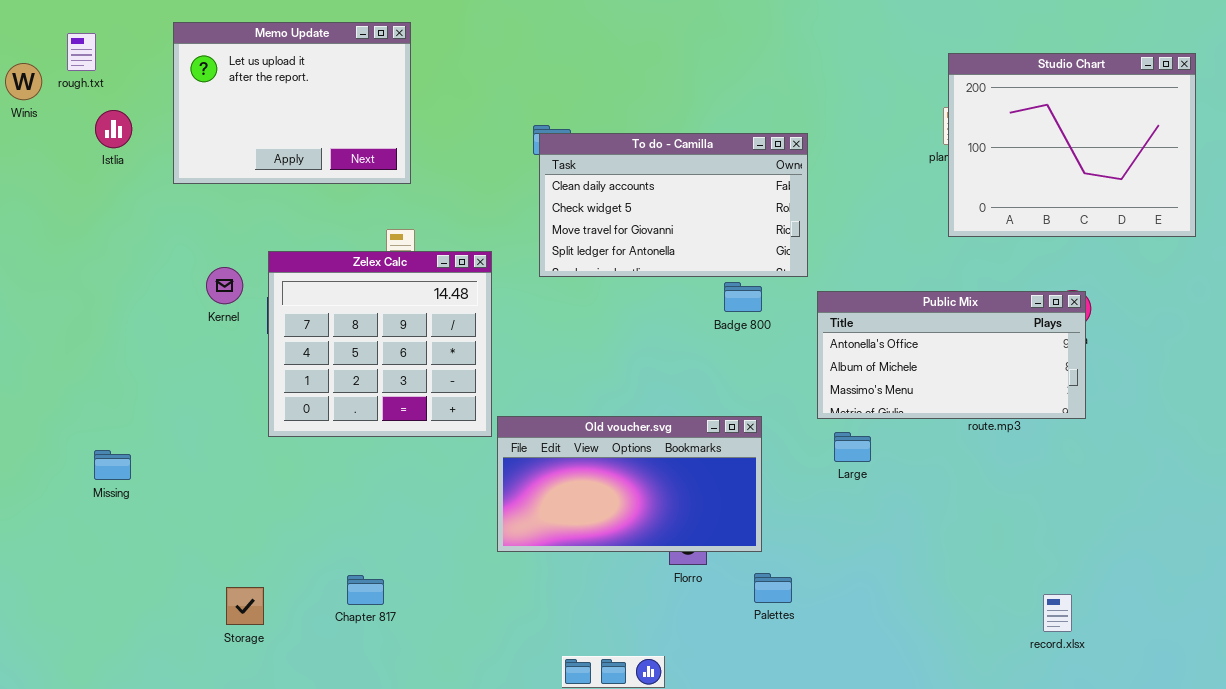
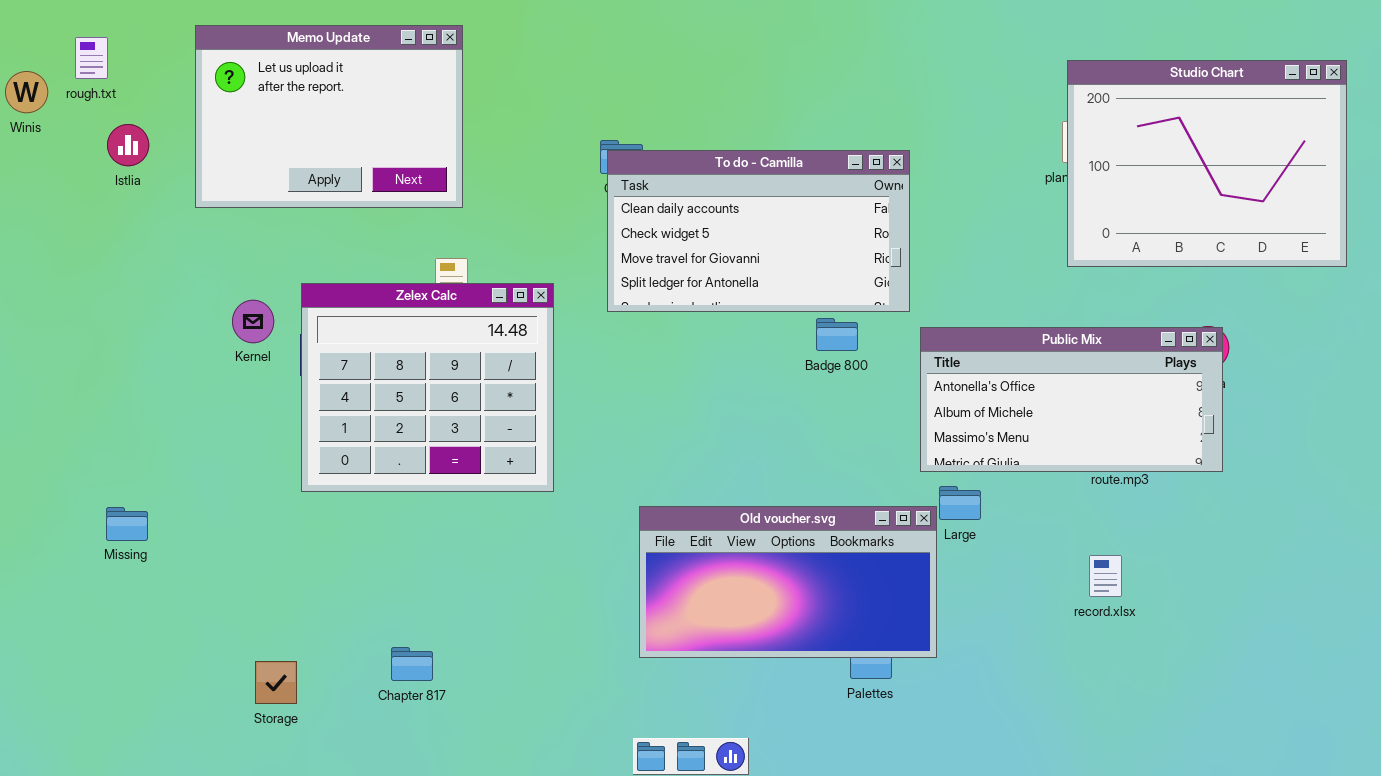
Old voucher.svg: [497,416,762,552] -> [639,506,937,658], moved
record.xlsx: [1043,594,1072,632] -> [1089,555,1122,597], moved

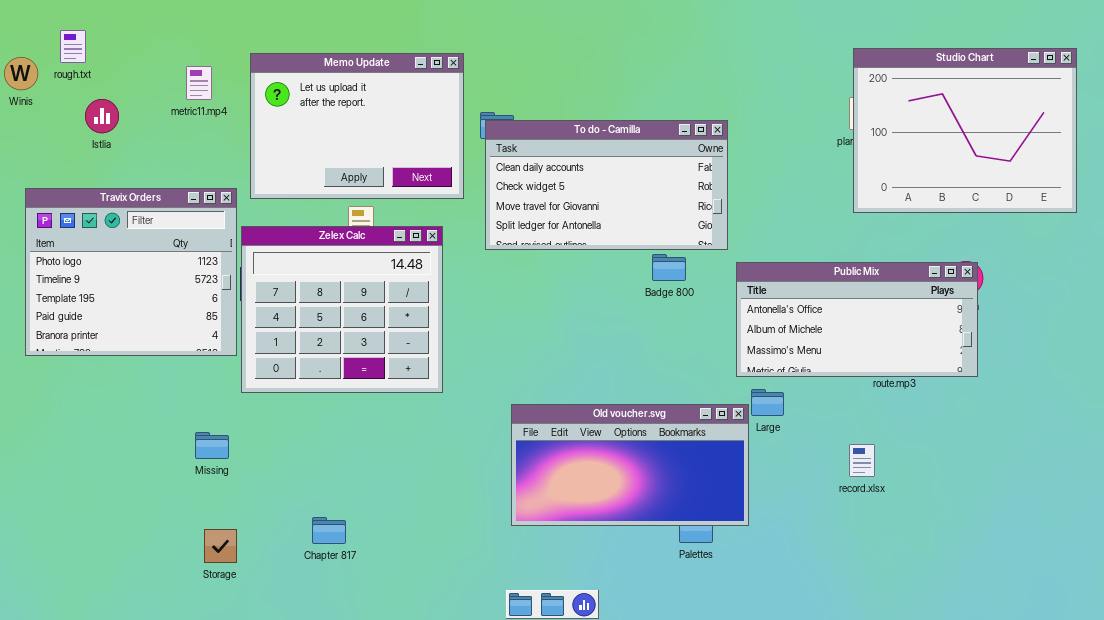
Memo Update: [195,25,463,208] -> [250,53,464,199], moved
Travix Orders: none -> [25,188,237,356], opened
Missing: [106,507,148,541] -> [195,432,229,459], moved
record.xlsx: [1089,555,1122,597] -> [849,444,875,477], moved

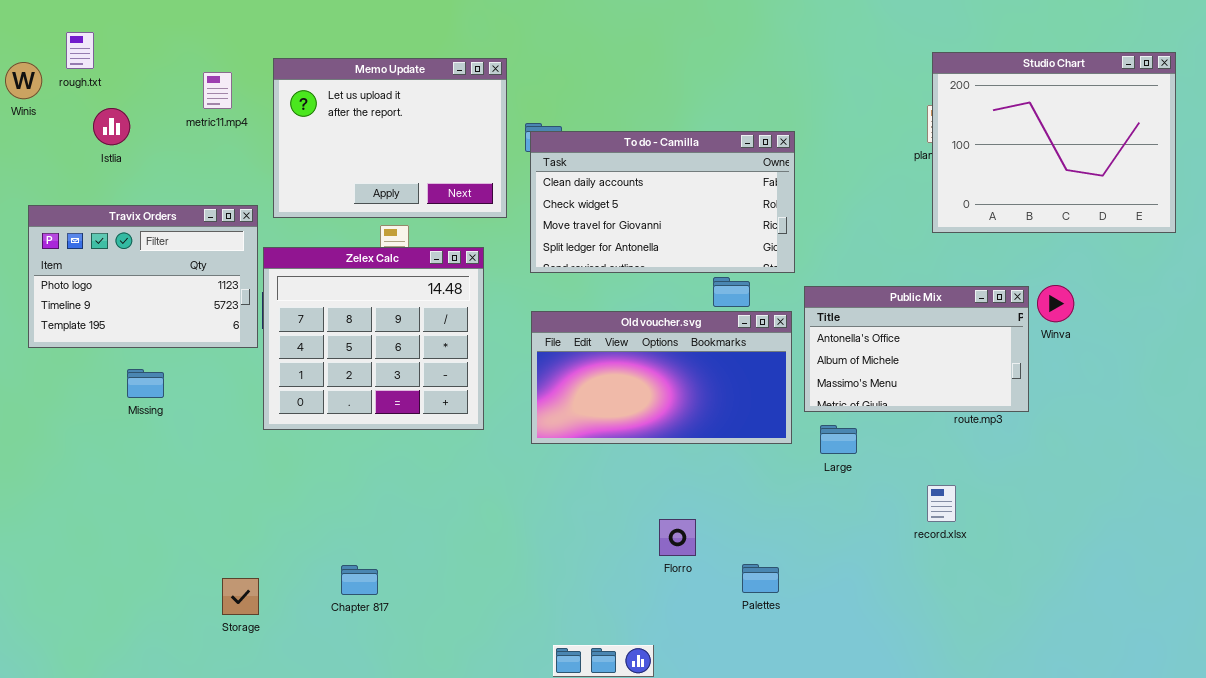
Travix Orders: [25,188,237,356] -> [28,205,258,348], resized
Public Mix: [736,262,978,377] -> [804,286,1029,412], resized
Old voucher.svg: [511,404,749,526] -> [531,311,792,444], moved
Missing: [195,432,229,459] -> [127,369,164,398], moved

